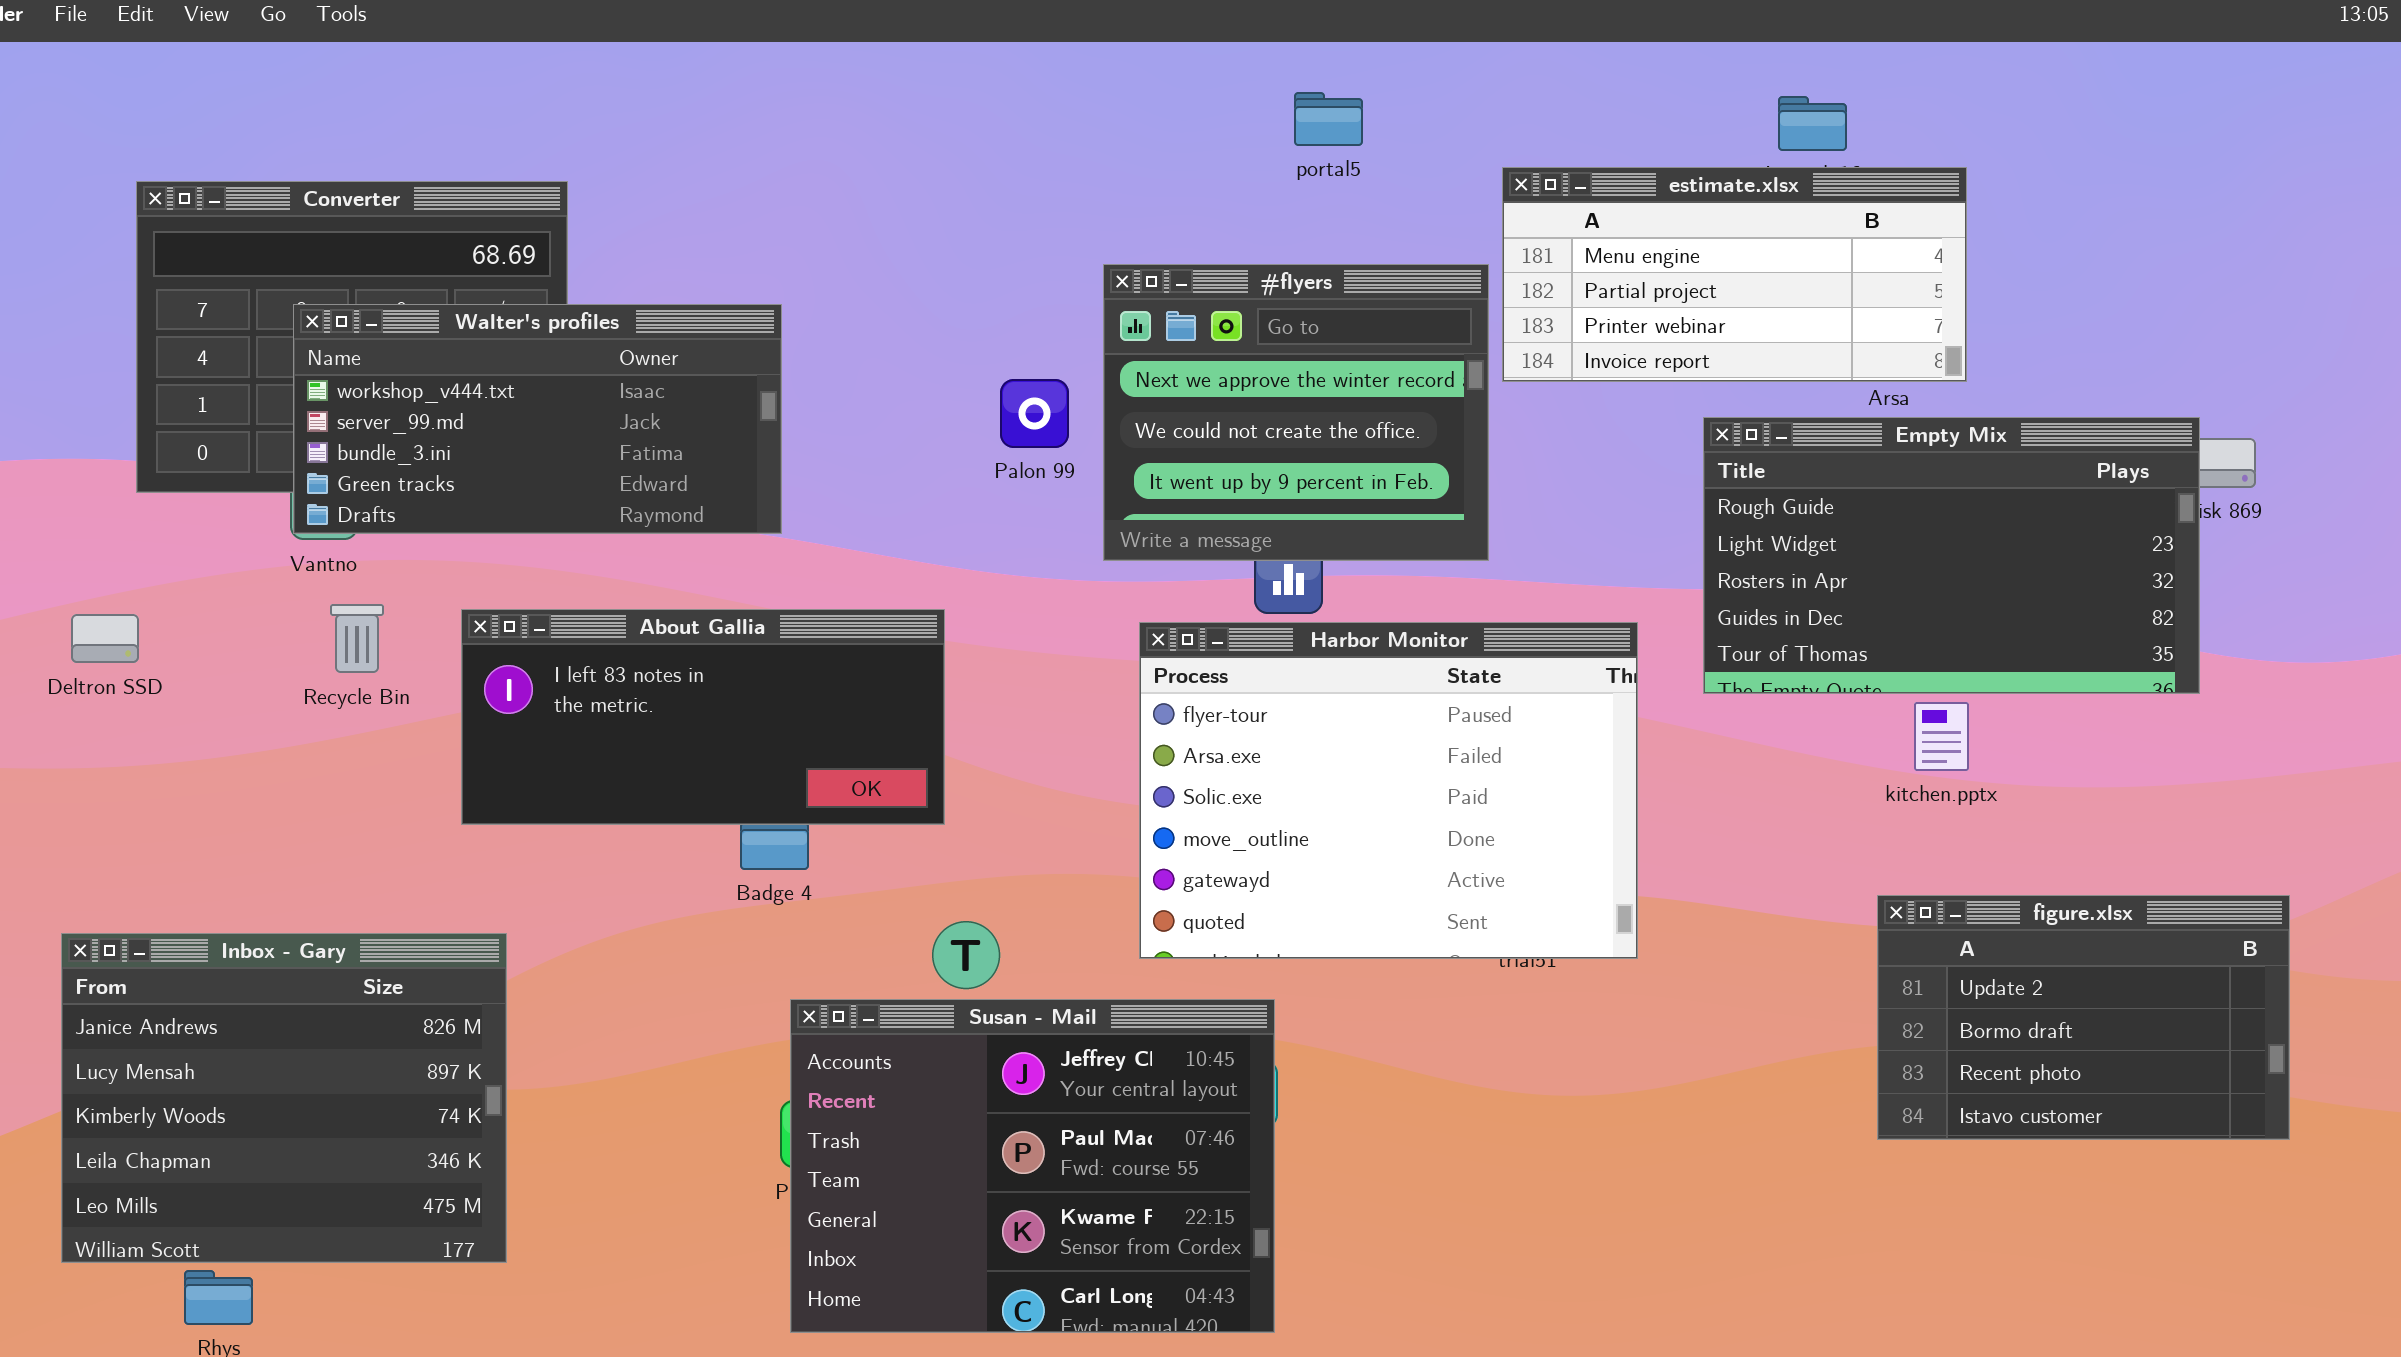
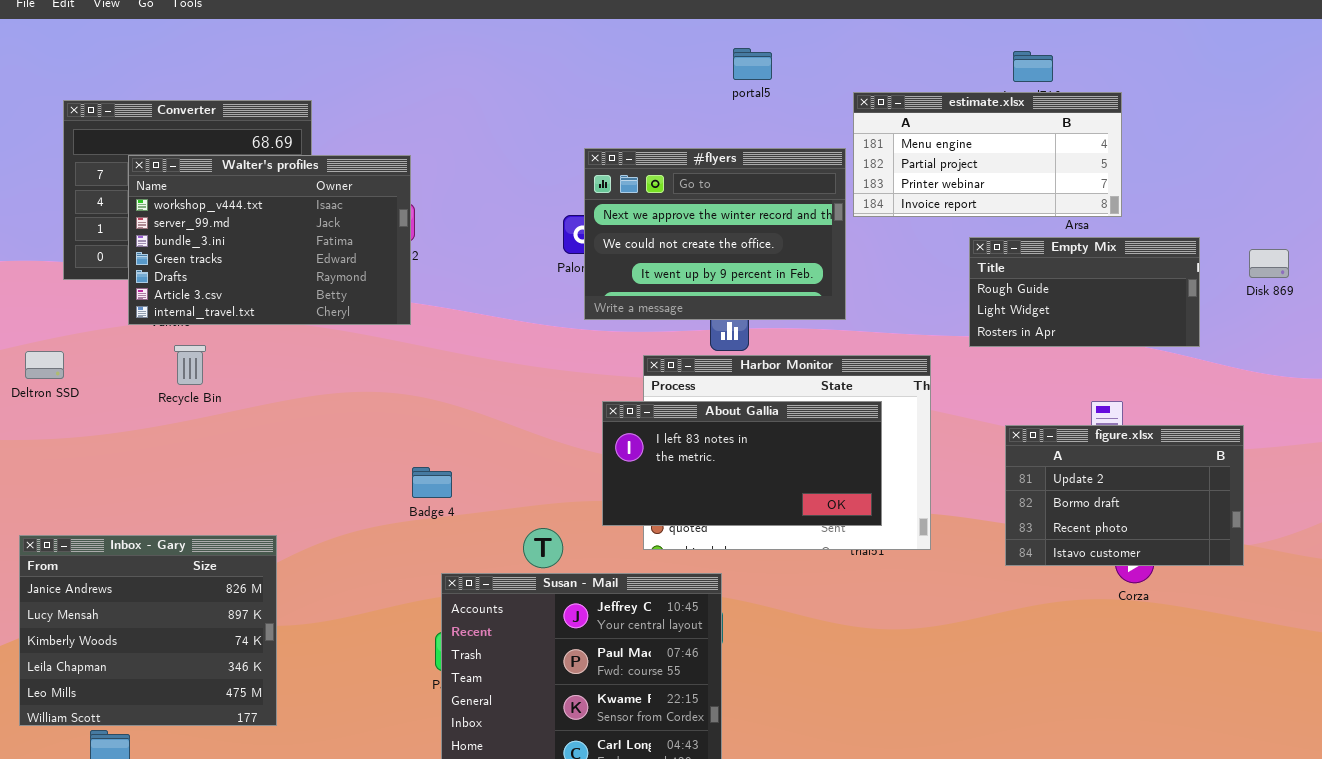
#flyers: [1103,264,1489,561] -> [584,148,846,320], resized
Walter's profiles: [293,304,782,534] -> [128,155,411,325], moved, resized
Empty Mix: [1703,417,2200,694] -> [969,237,1200,347], resized
About Gallia: [461,609,945,825] -> [602,401,882,526], moved
figure.xlsx: [1877,895,2290,1140] -> [1005,425,1244,566], moved

